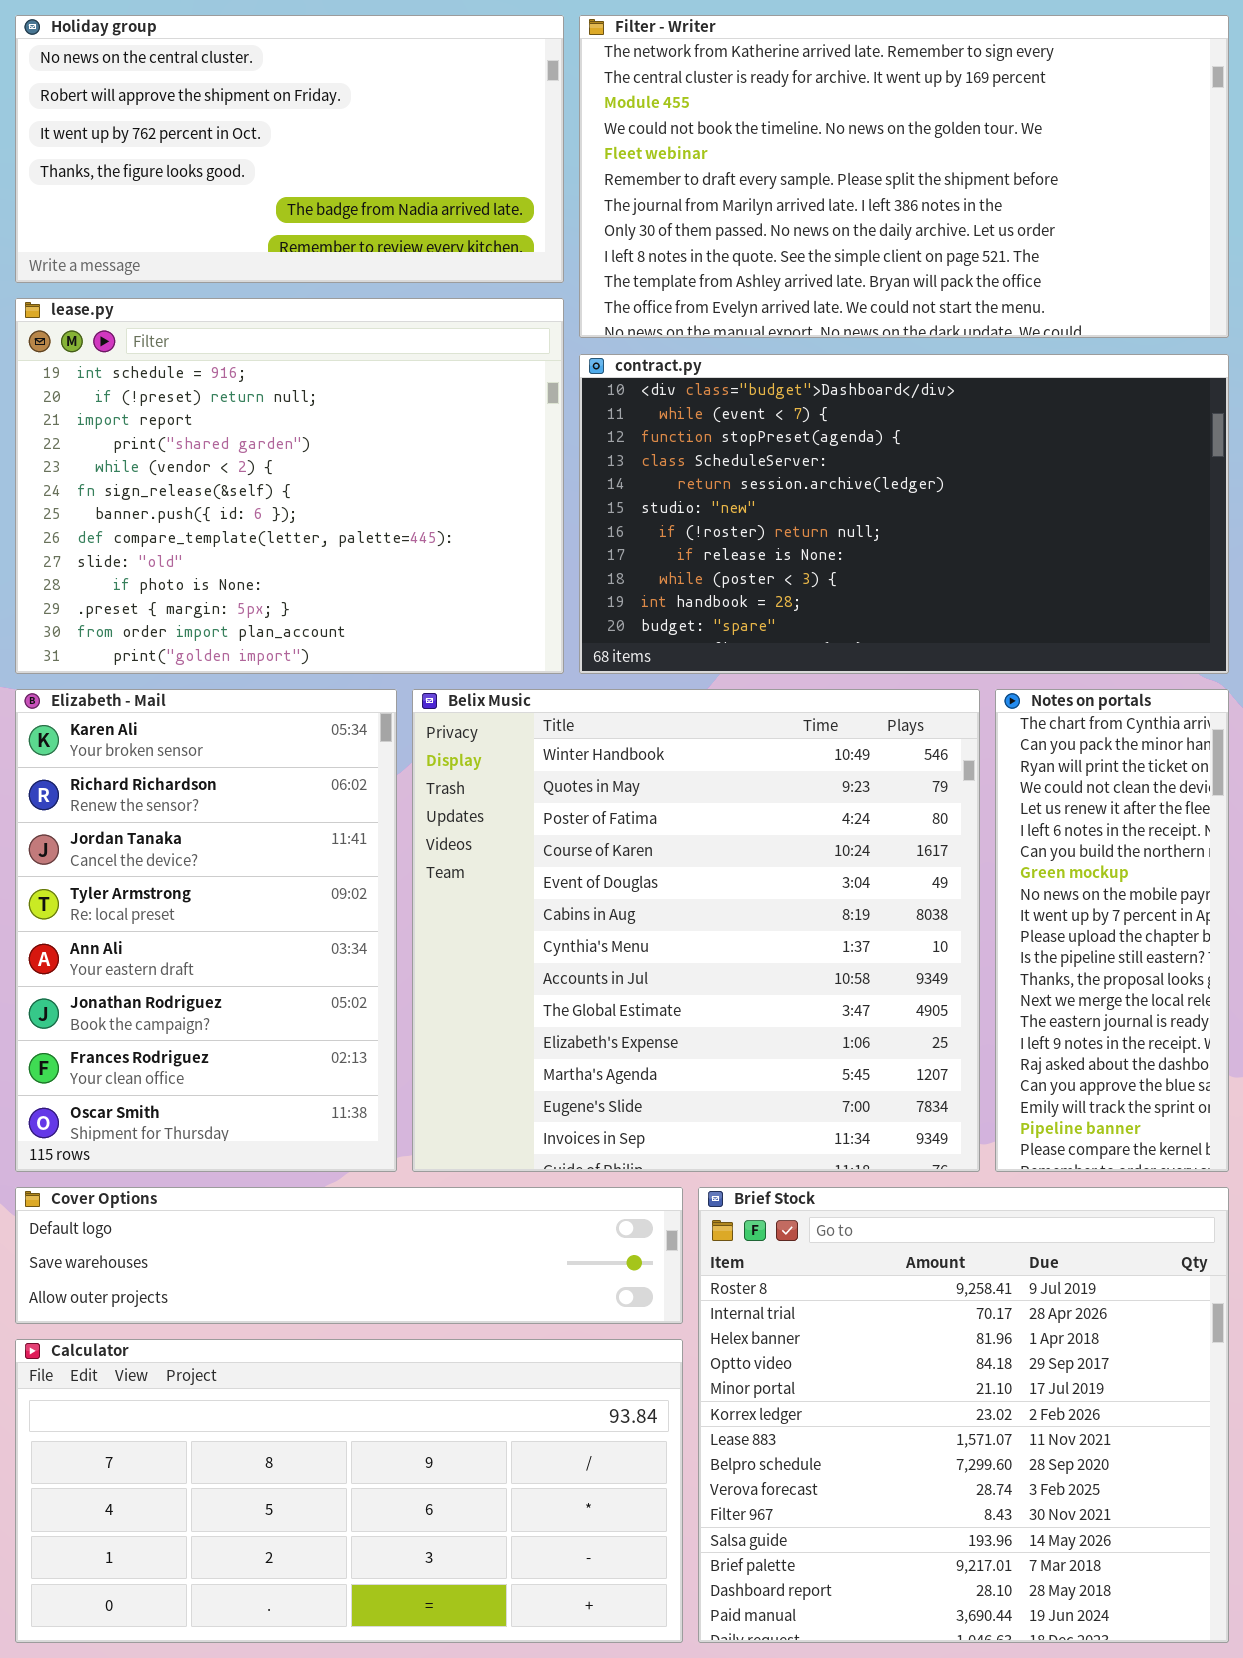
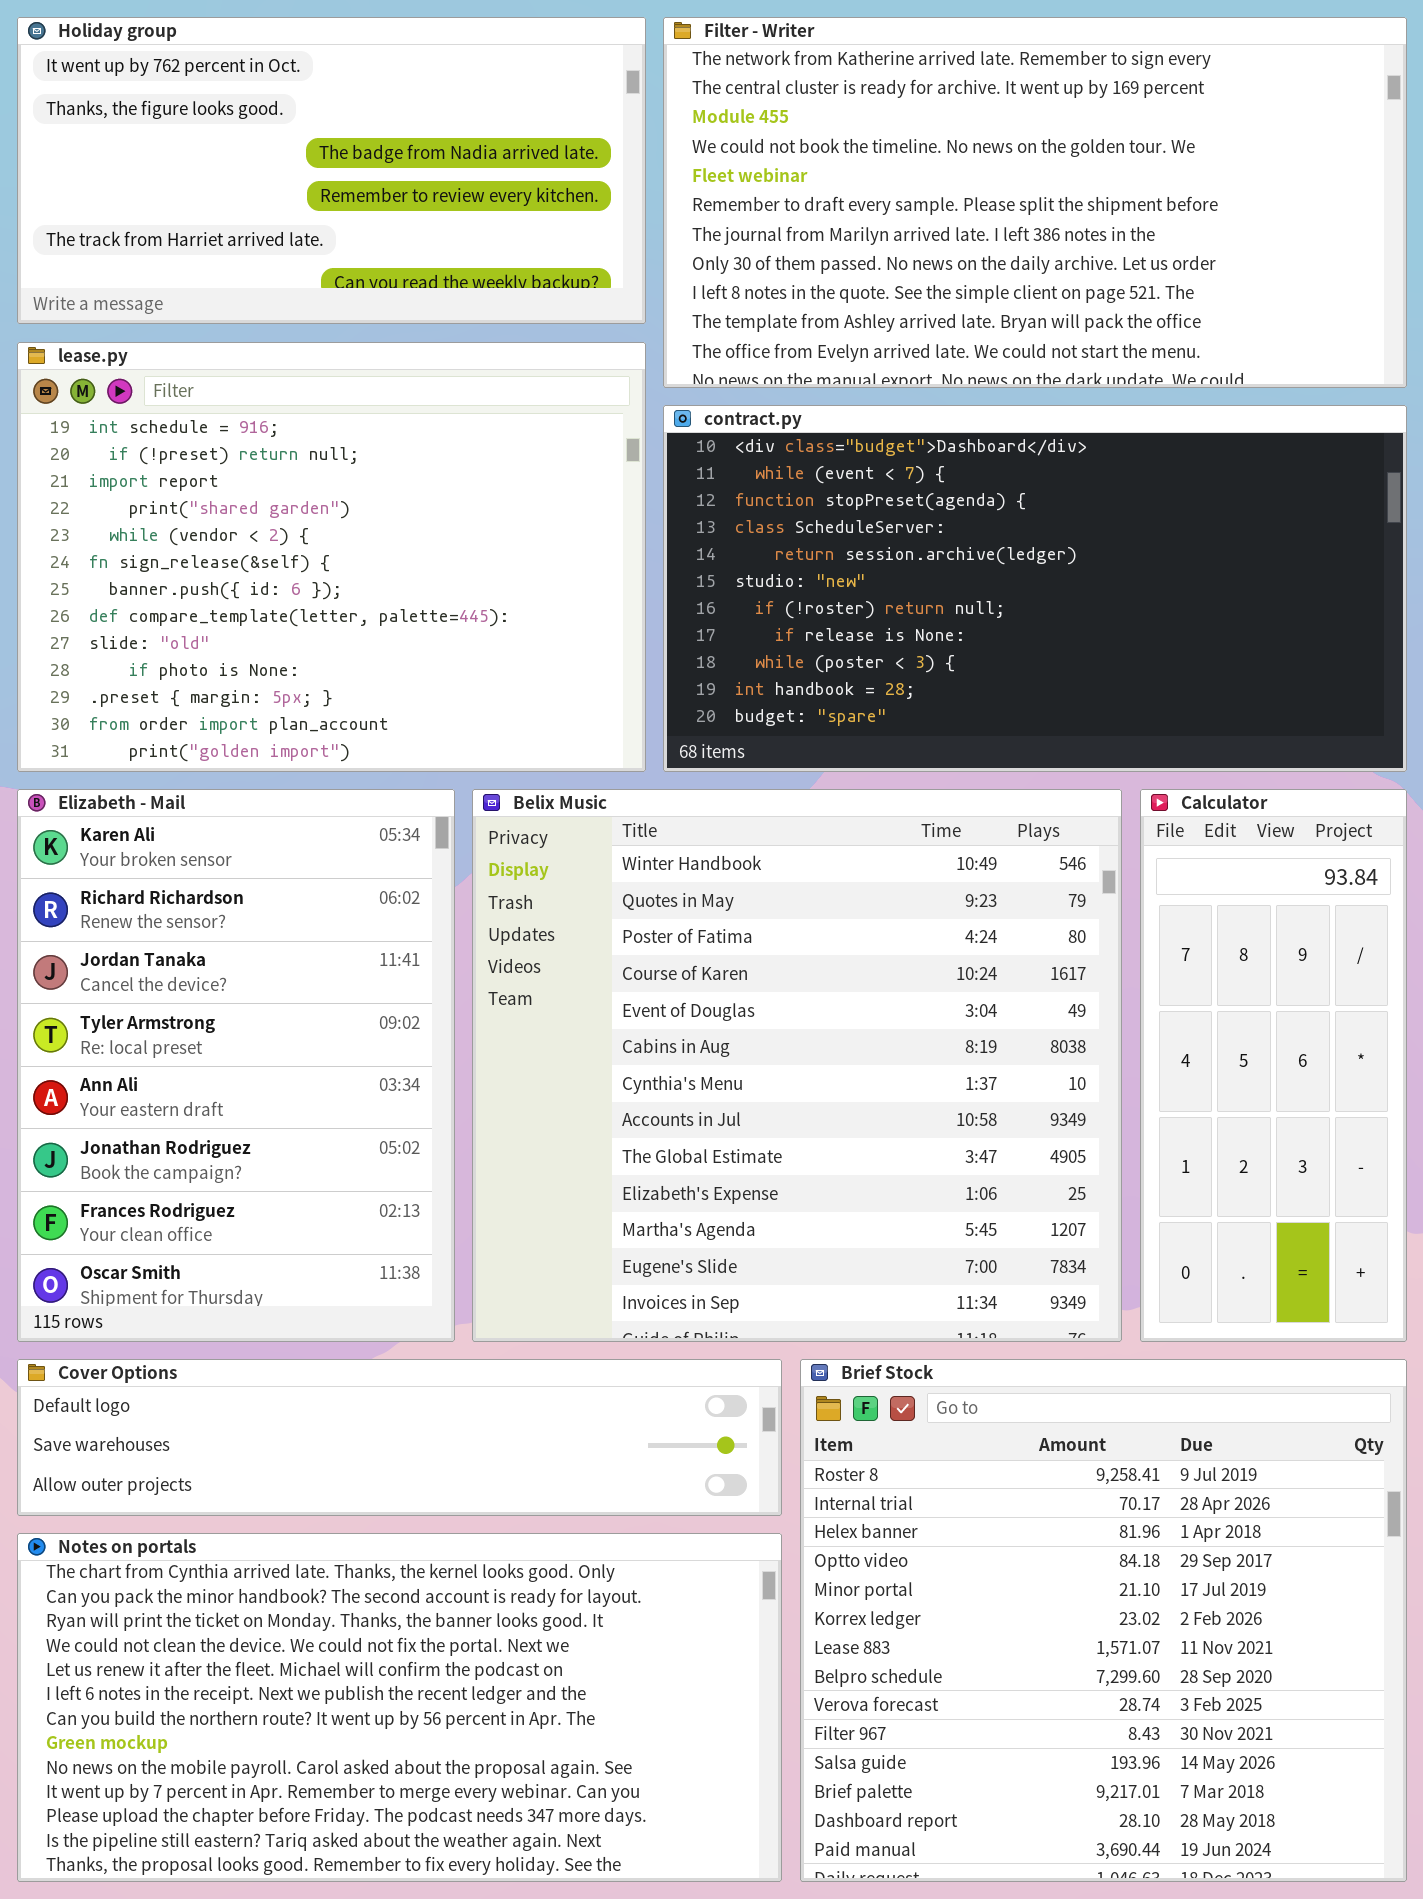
Holiday group: [15,15,564,283] -> [17,17,646,324], scrolled down 2 rows
Notes on portals: [995,689,1229,1172] -> [17,1533,782,1882], moved, resized
Calculator: [15,1339,683,1643] -> [1140,789,1407,1342], moved, resized

